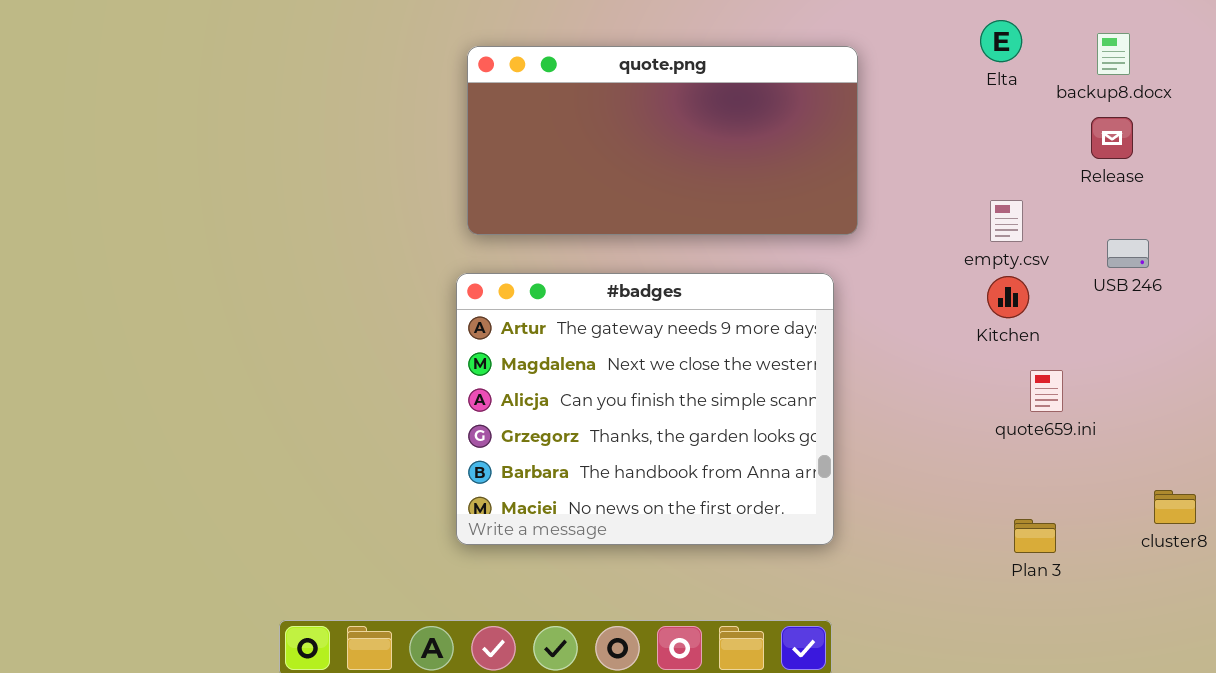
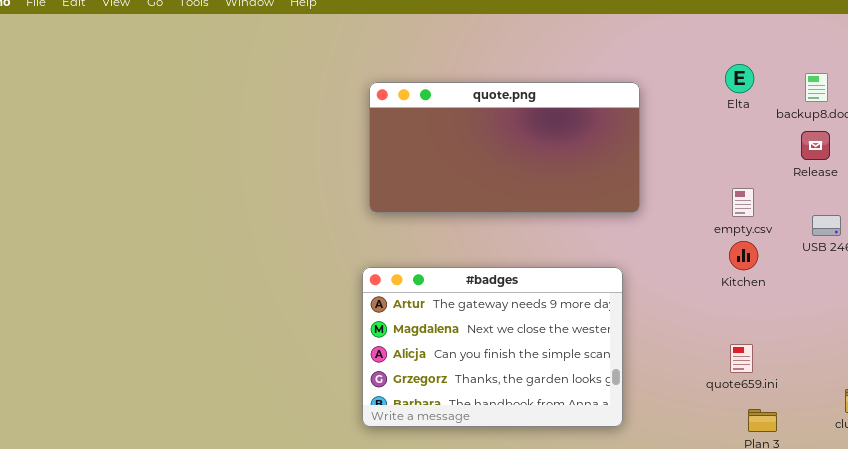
#badges: [456,273,834,545] -> [362,267,623,427], resized
quote659.ini: [1030,370,1063,412] -> [730,344,753,373], moved

